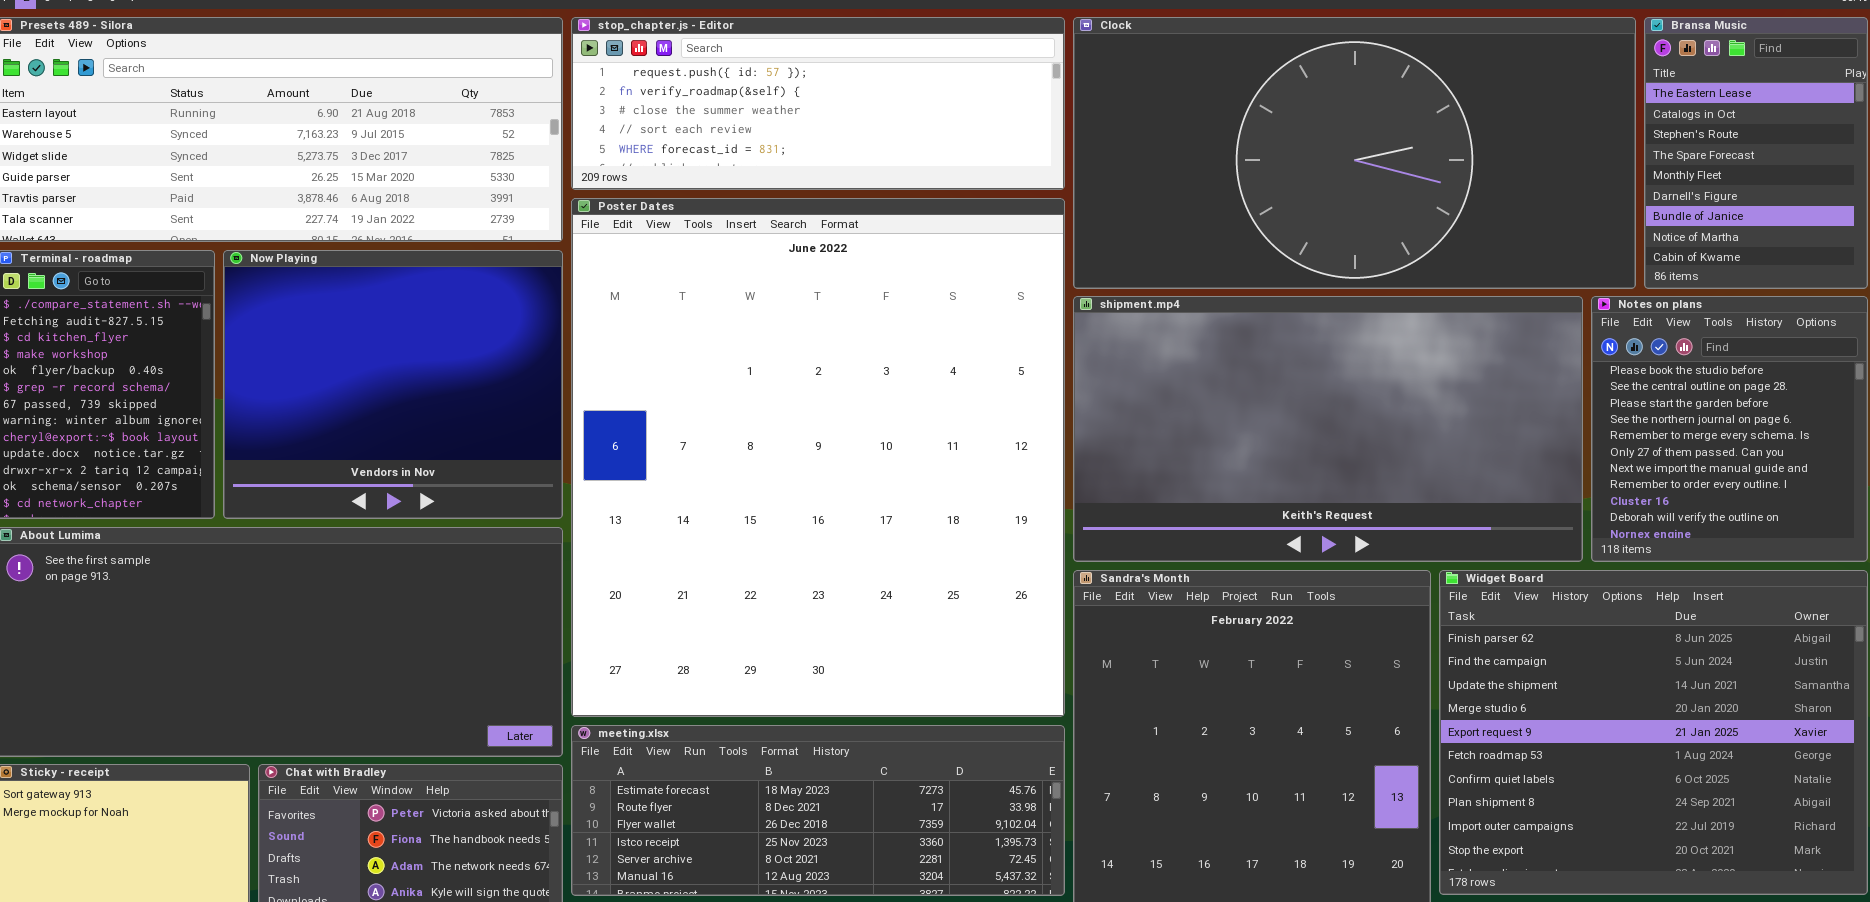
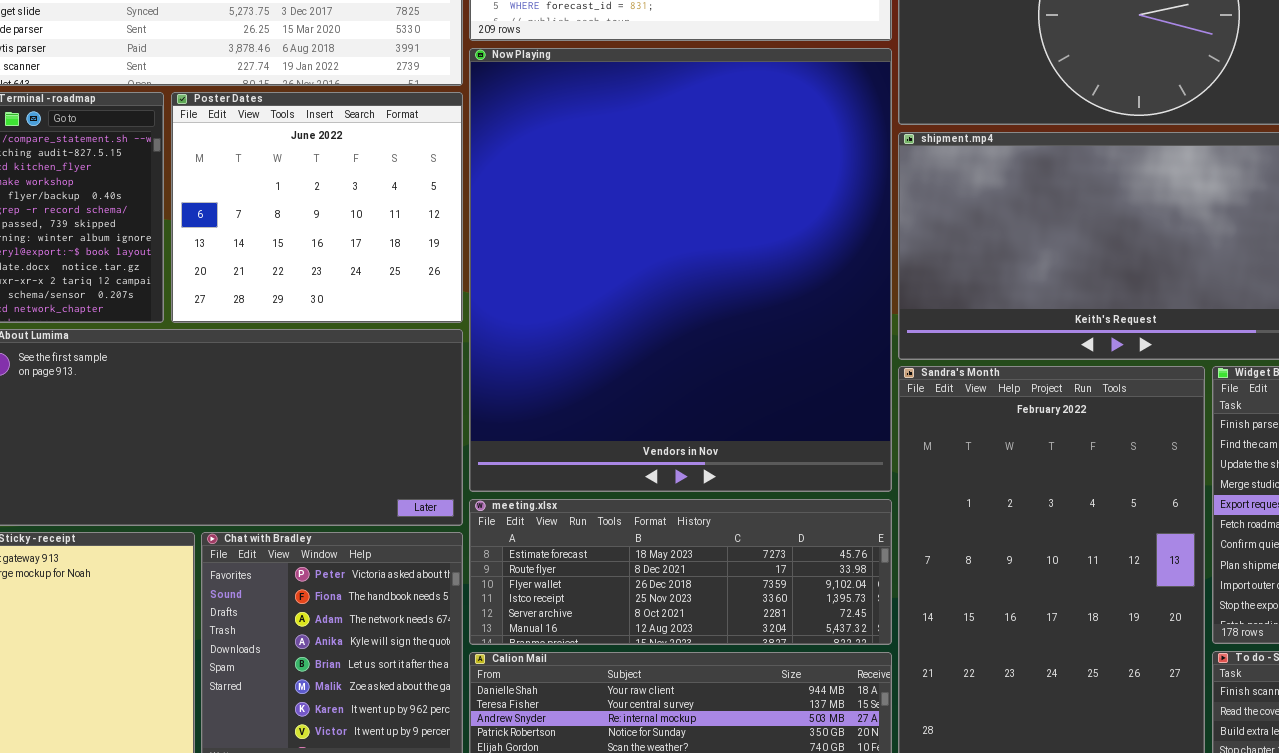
Poster Dates: [571,198,1065,717] -> [171,92,463,323], moved, resized
Now Playing: [223,250,563,519] -> [469,48,892,492], moved, resized

